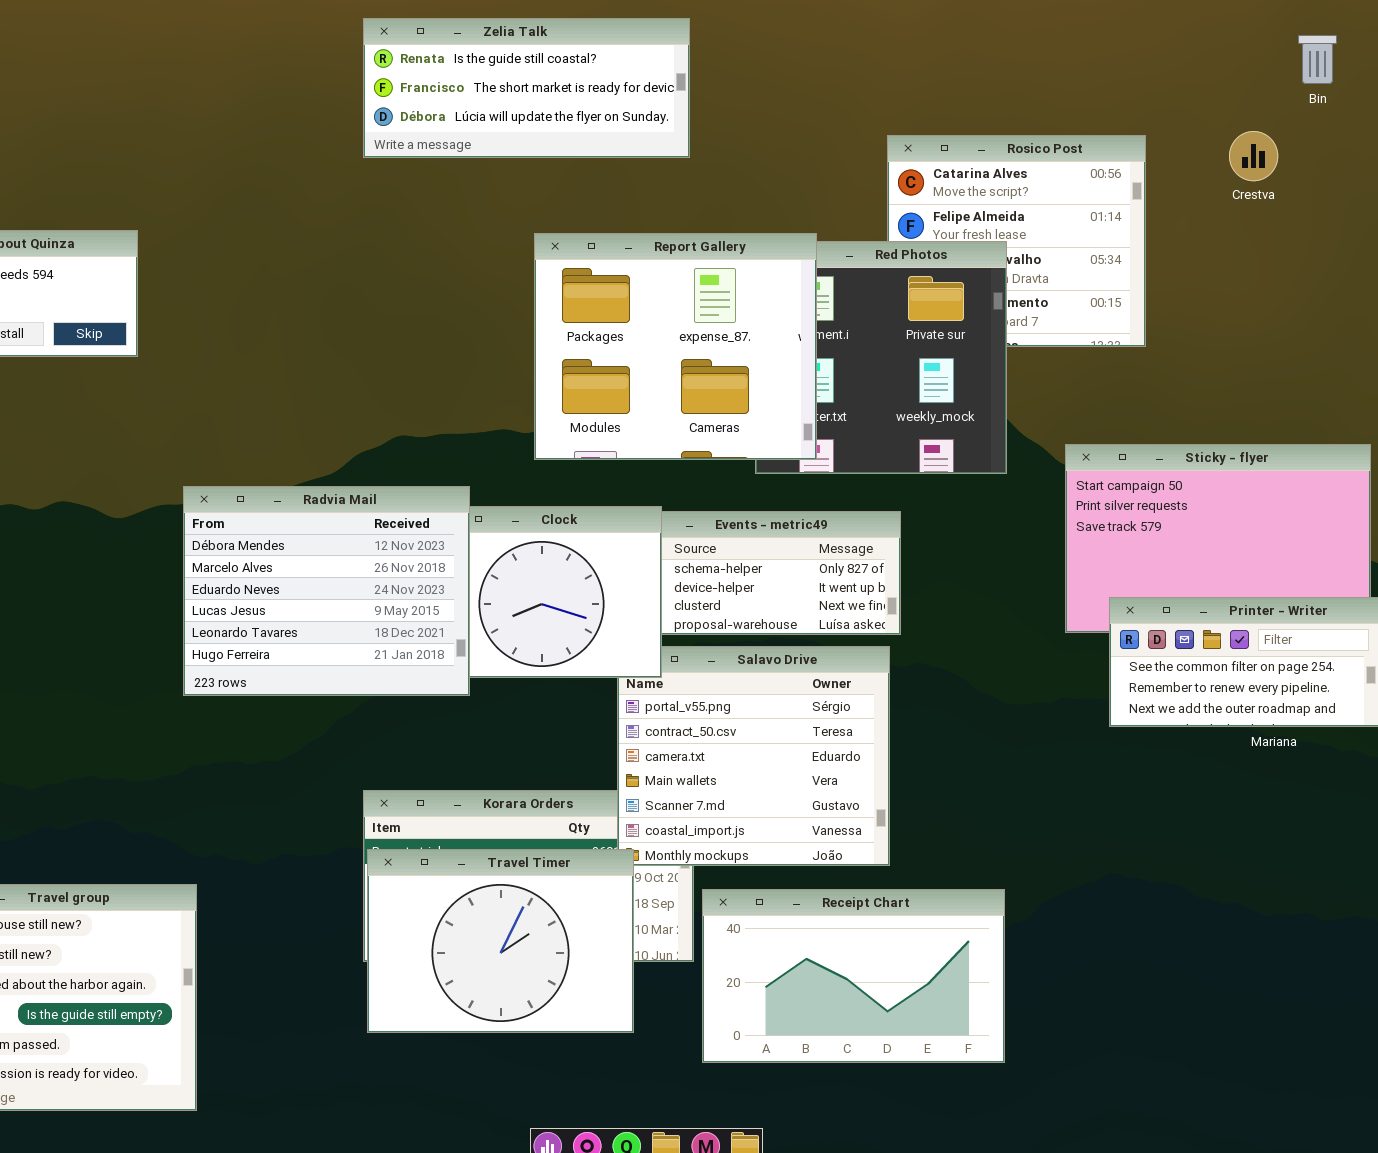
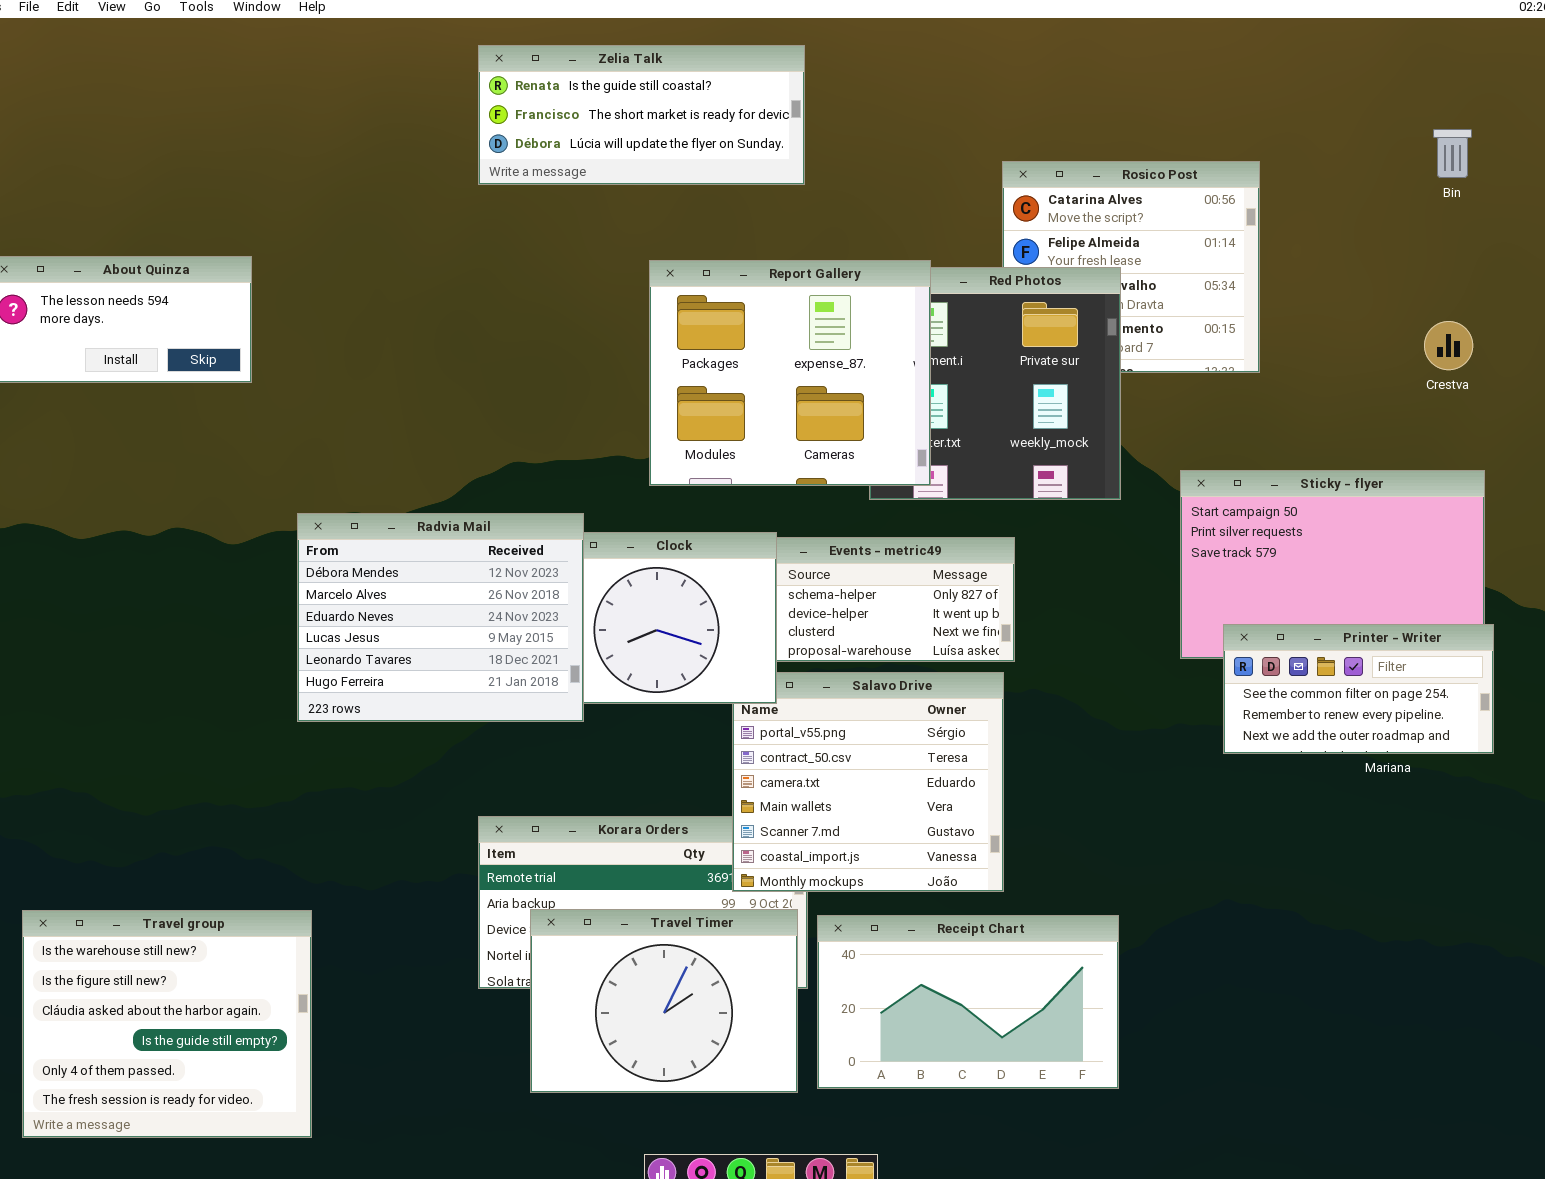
Bin: [1298,35,1337,84] -> [1433,129,1472,178], moved
Crestva: [1229,131,1278,181] -> [1424,321,1473,370], moved
Travel Timer: [367,849,634,1033] -> [530,909,798,1093], moved

